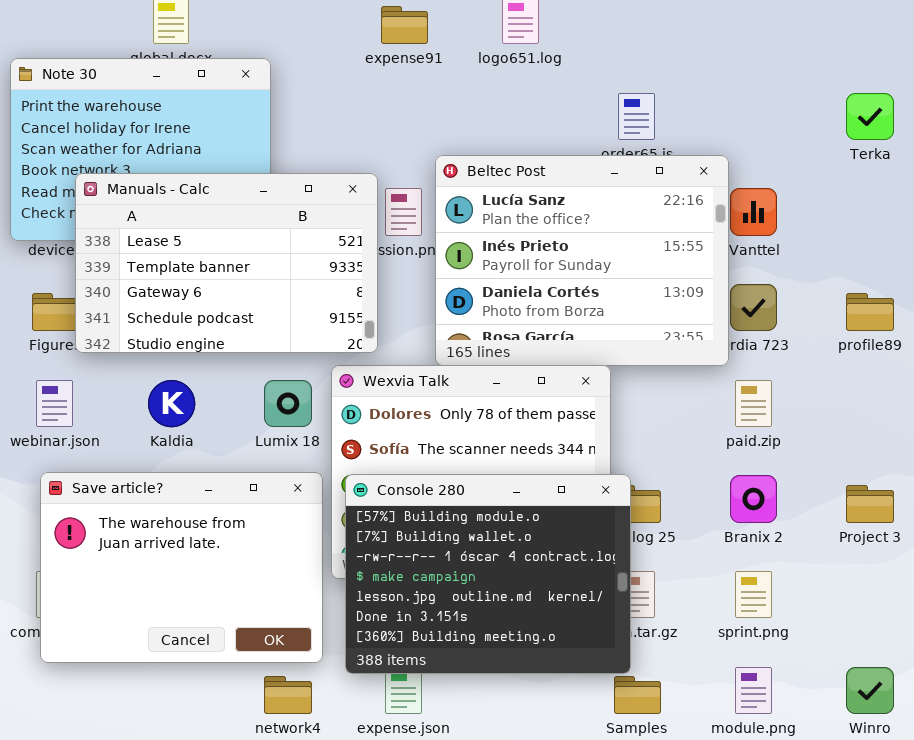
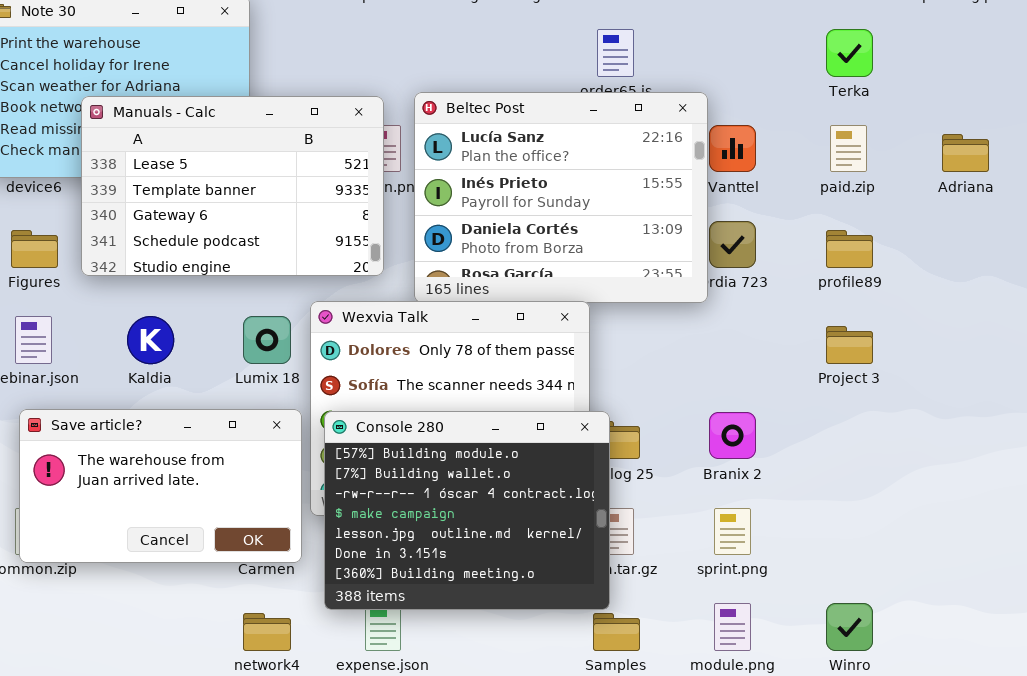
Manuals - Calc: [75,173,378,353] -> [81,96,384,276], moved
paid.zip: [735,380,772,427] -> [830,125,867,172], moved
Save article?: [40,472,323,663] -> [19,409,302,563], resized
Project 3: [846,485,894,523] -> [826,326,873,364], moved

